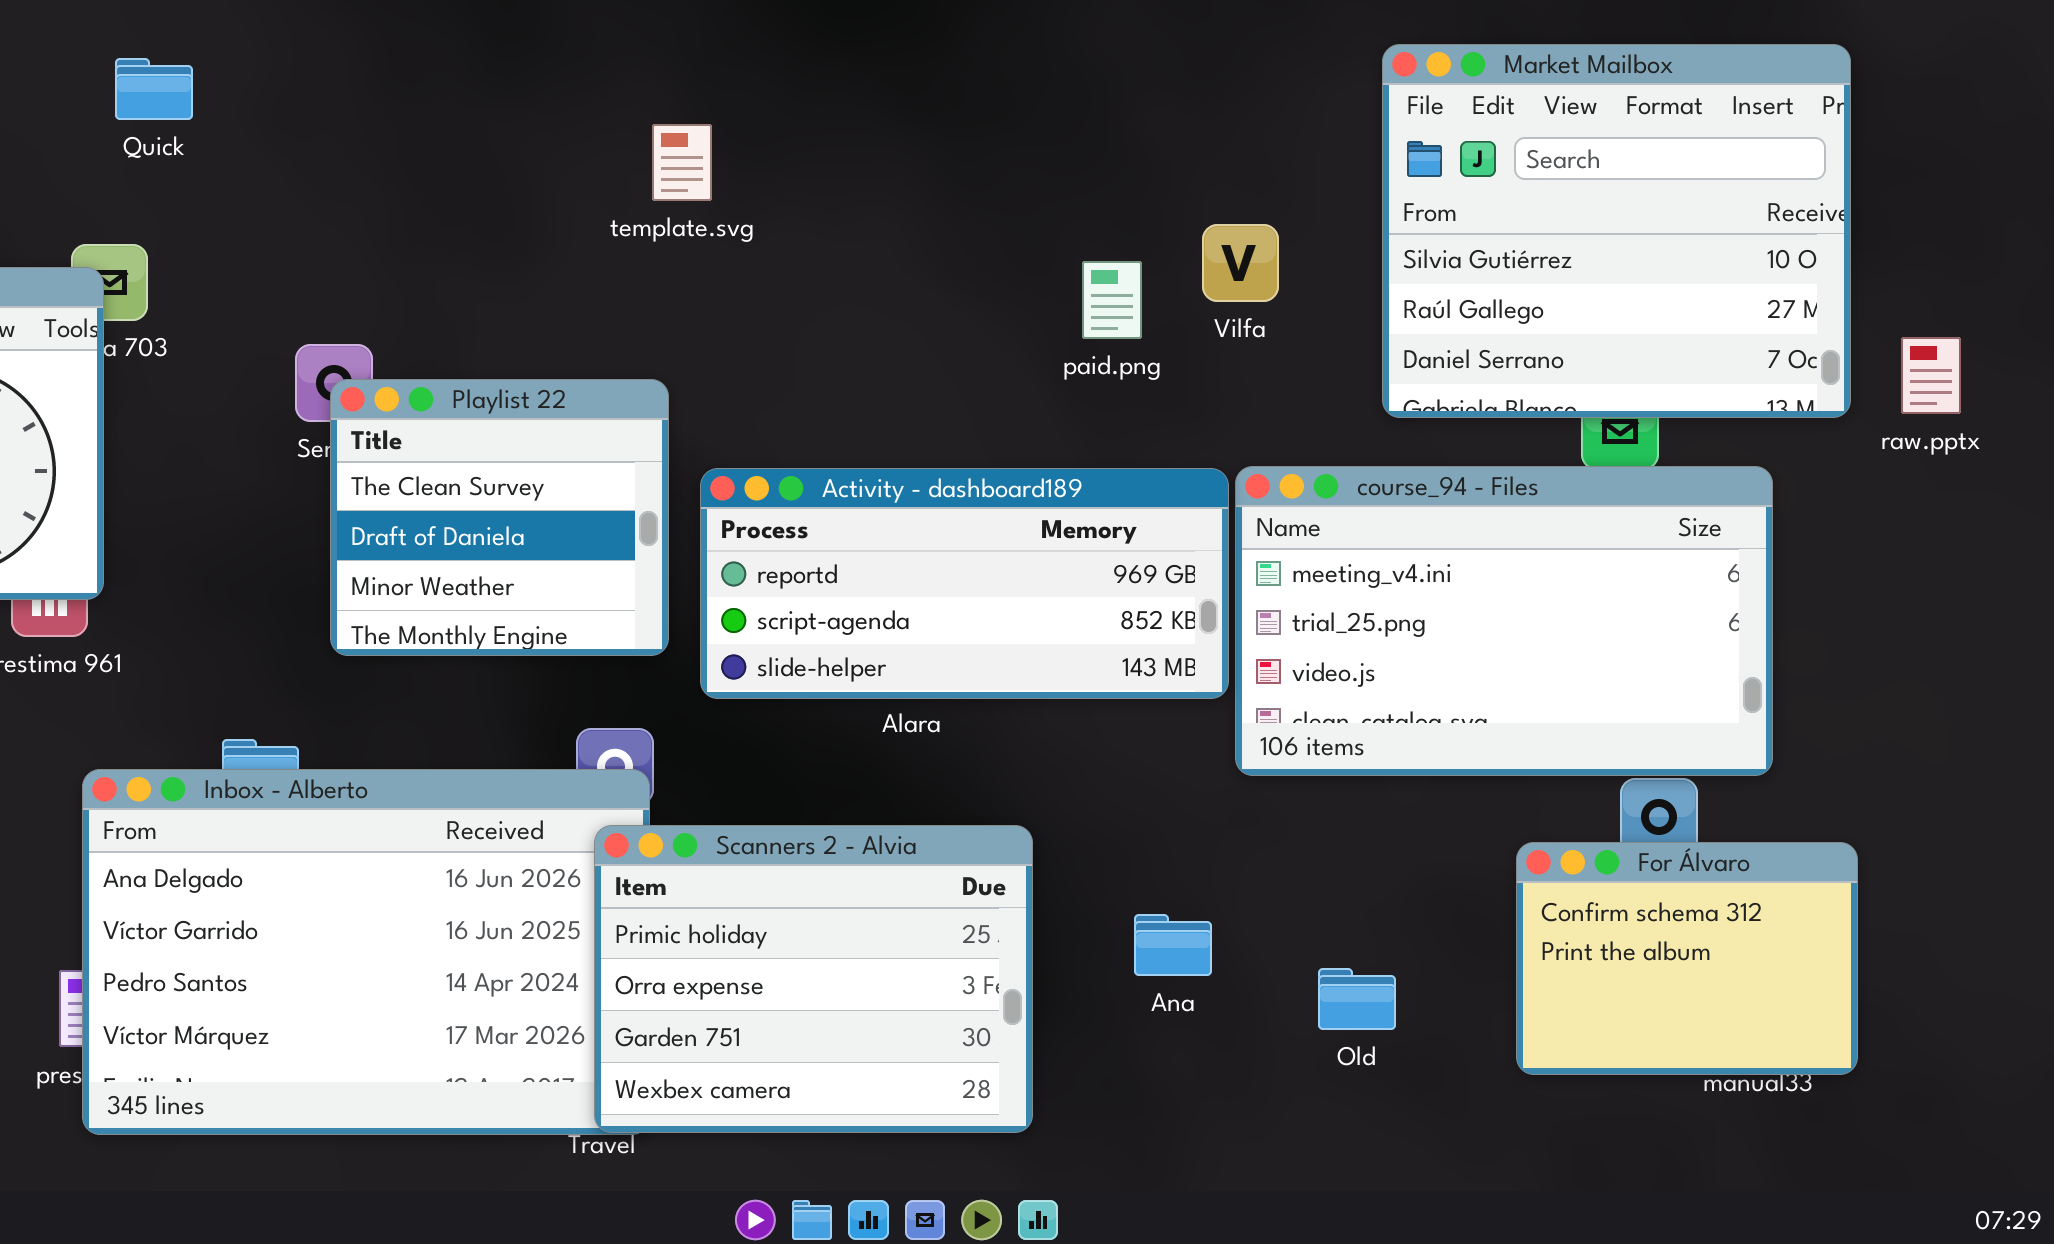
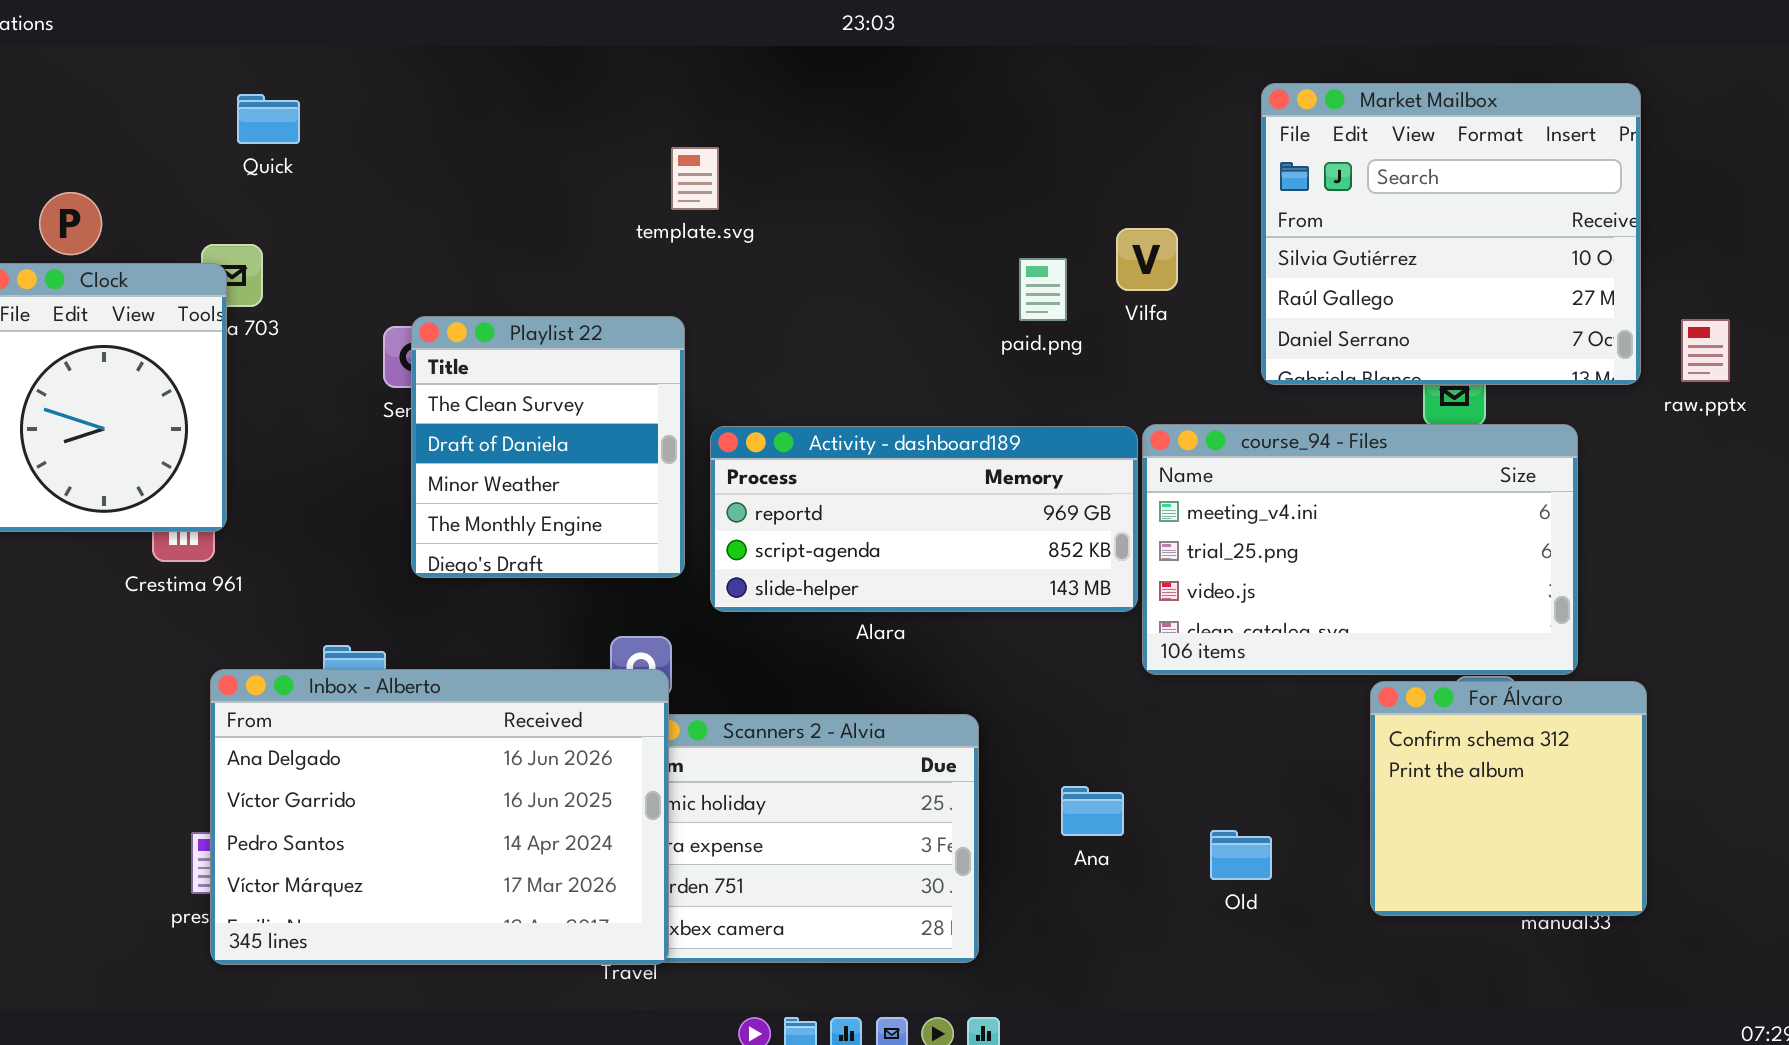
Playlist 22: [330,379,669,656] -> [411,316,685,578], resized
Inbox - Alberto: [82,769,650,1135] -> [210,669,669,965], raised
For Álvaro: [1516,842,1858,1075] -> [1370,681,1647,916], resized

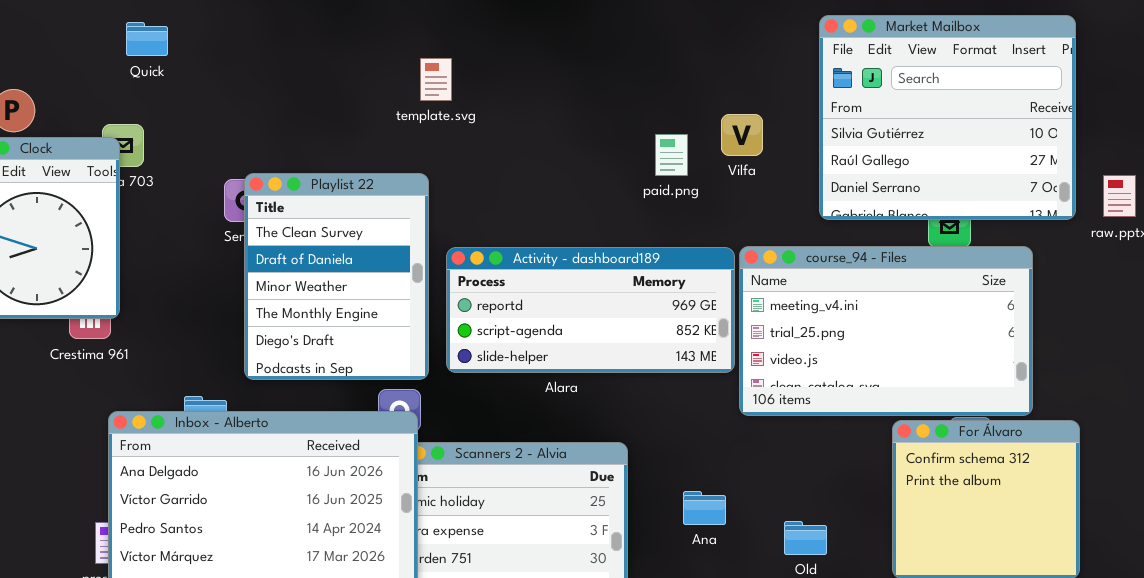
Playlist 22: [411,316,685,578] -> [244,173,429,380], resized

